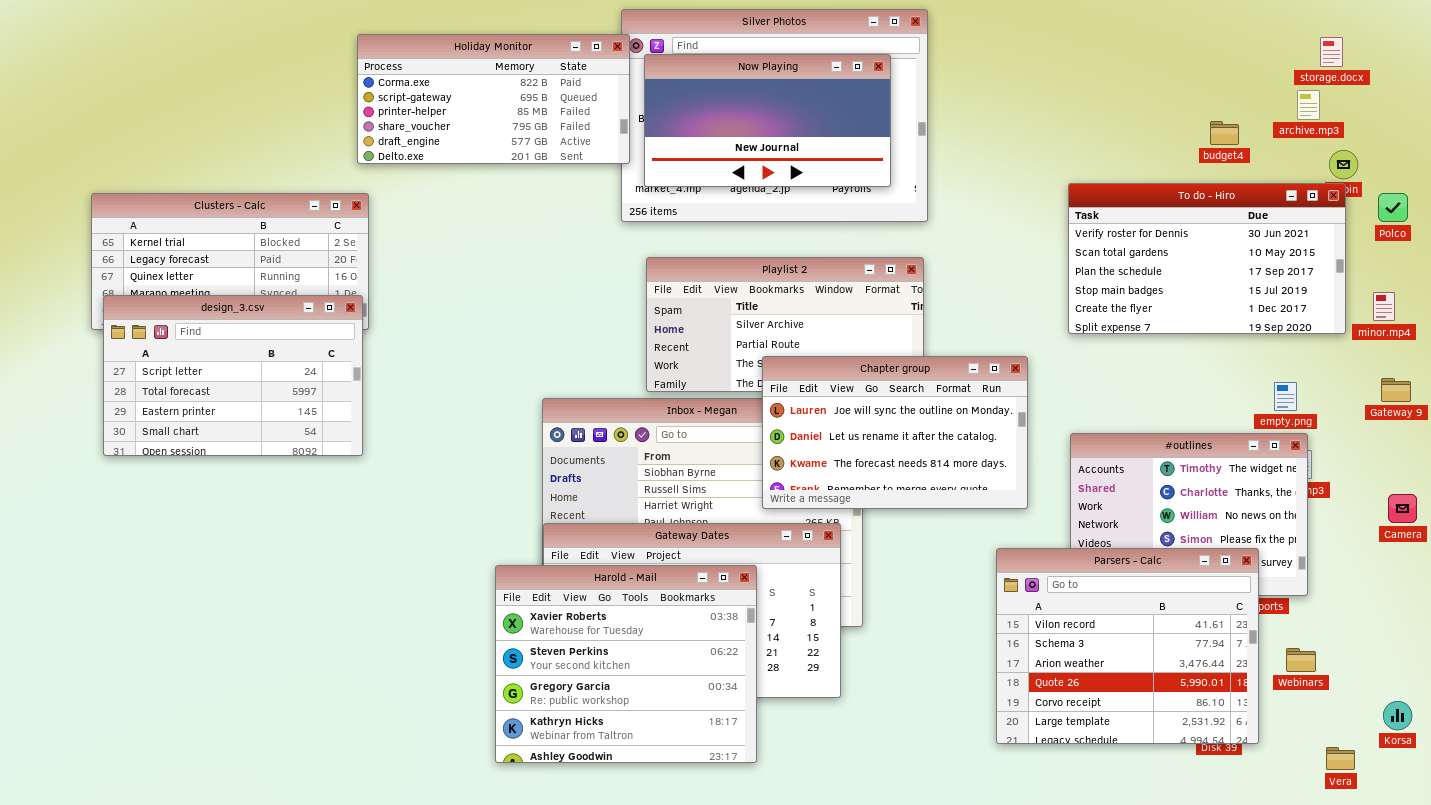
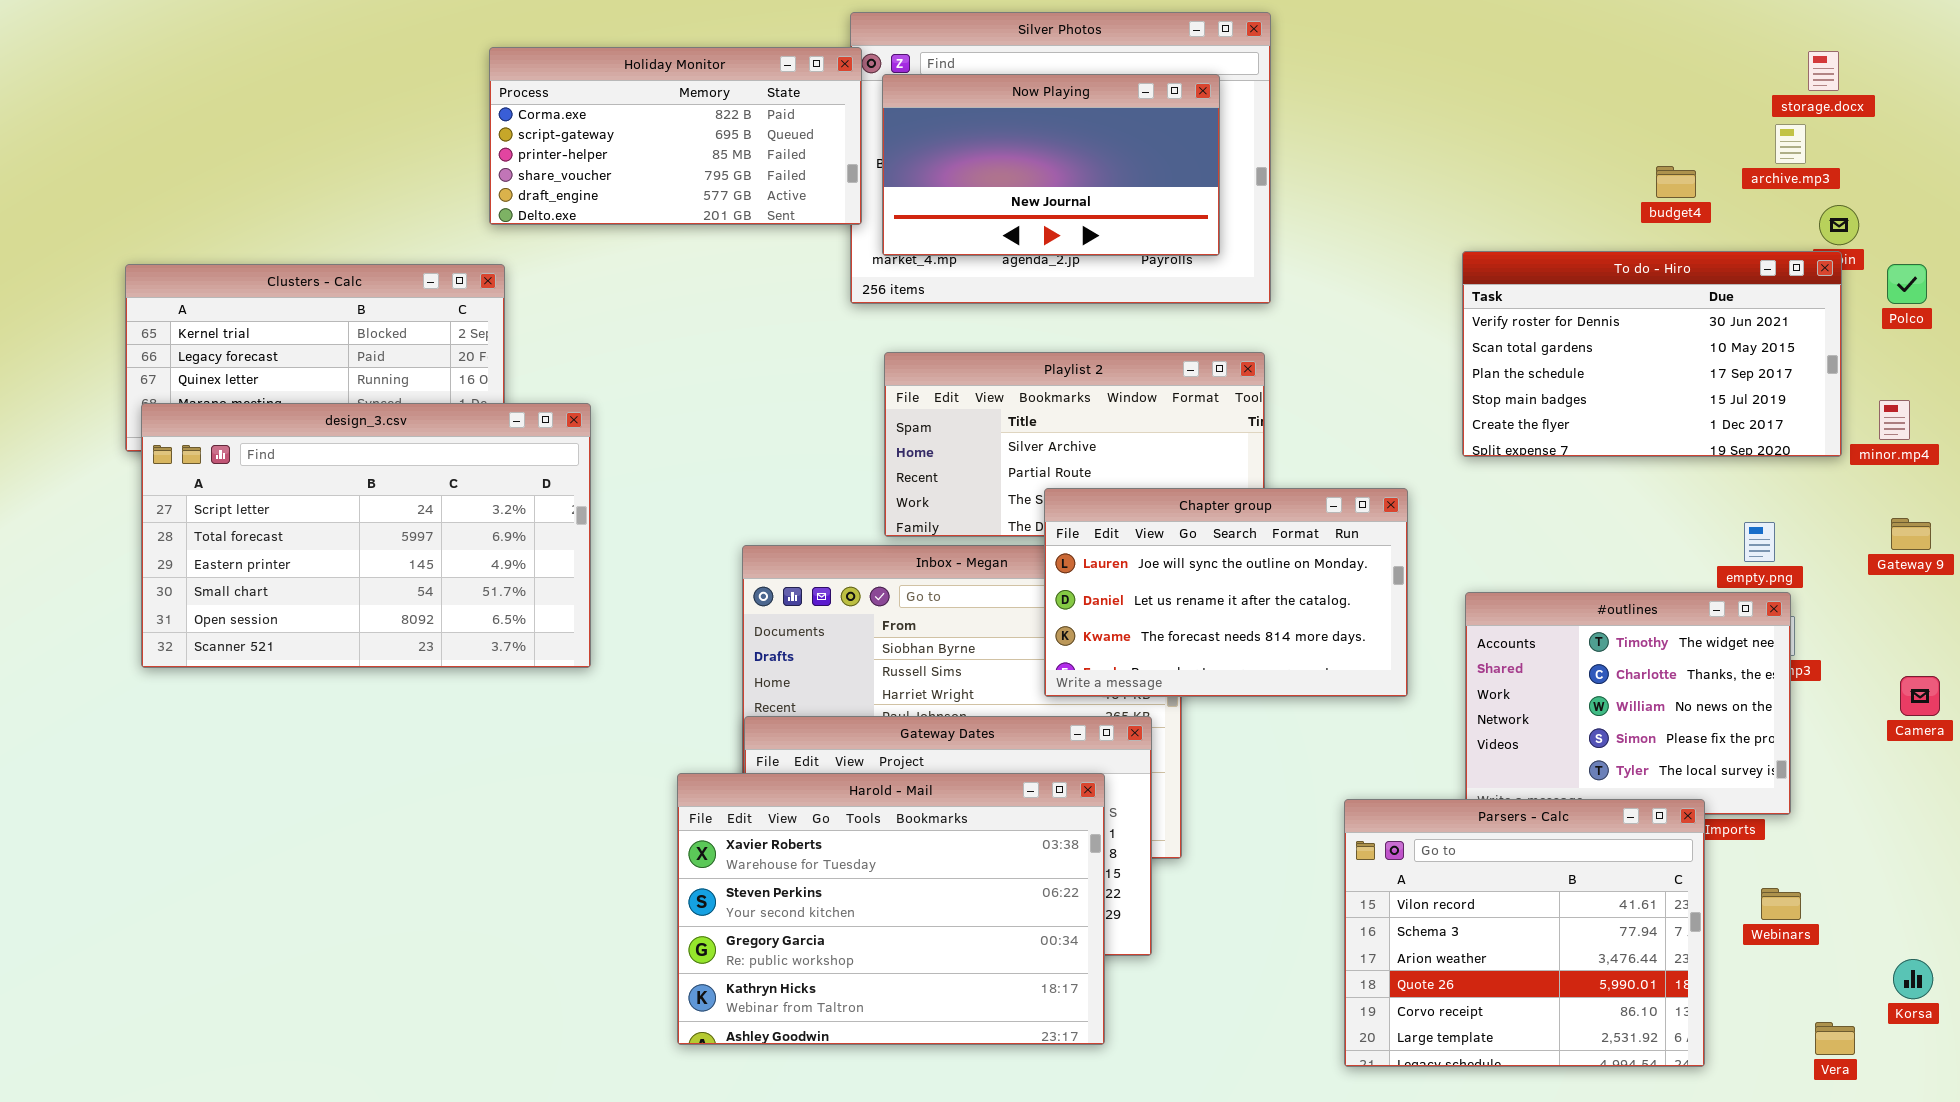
design_3.csv: [103,295,363,456] -> [141,403,591,668], resized
Parsers - Calc: [996,548,1259,744] -> [1344,799,1705,1067], moved
Harold - Mail: [495,565,757,763] -> [677,773,1105,1045], resized

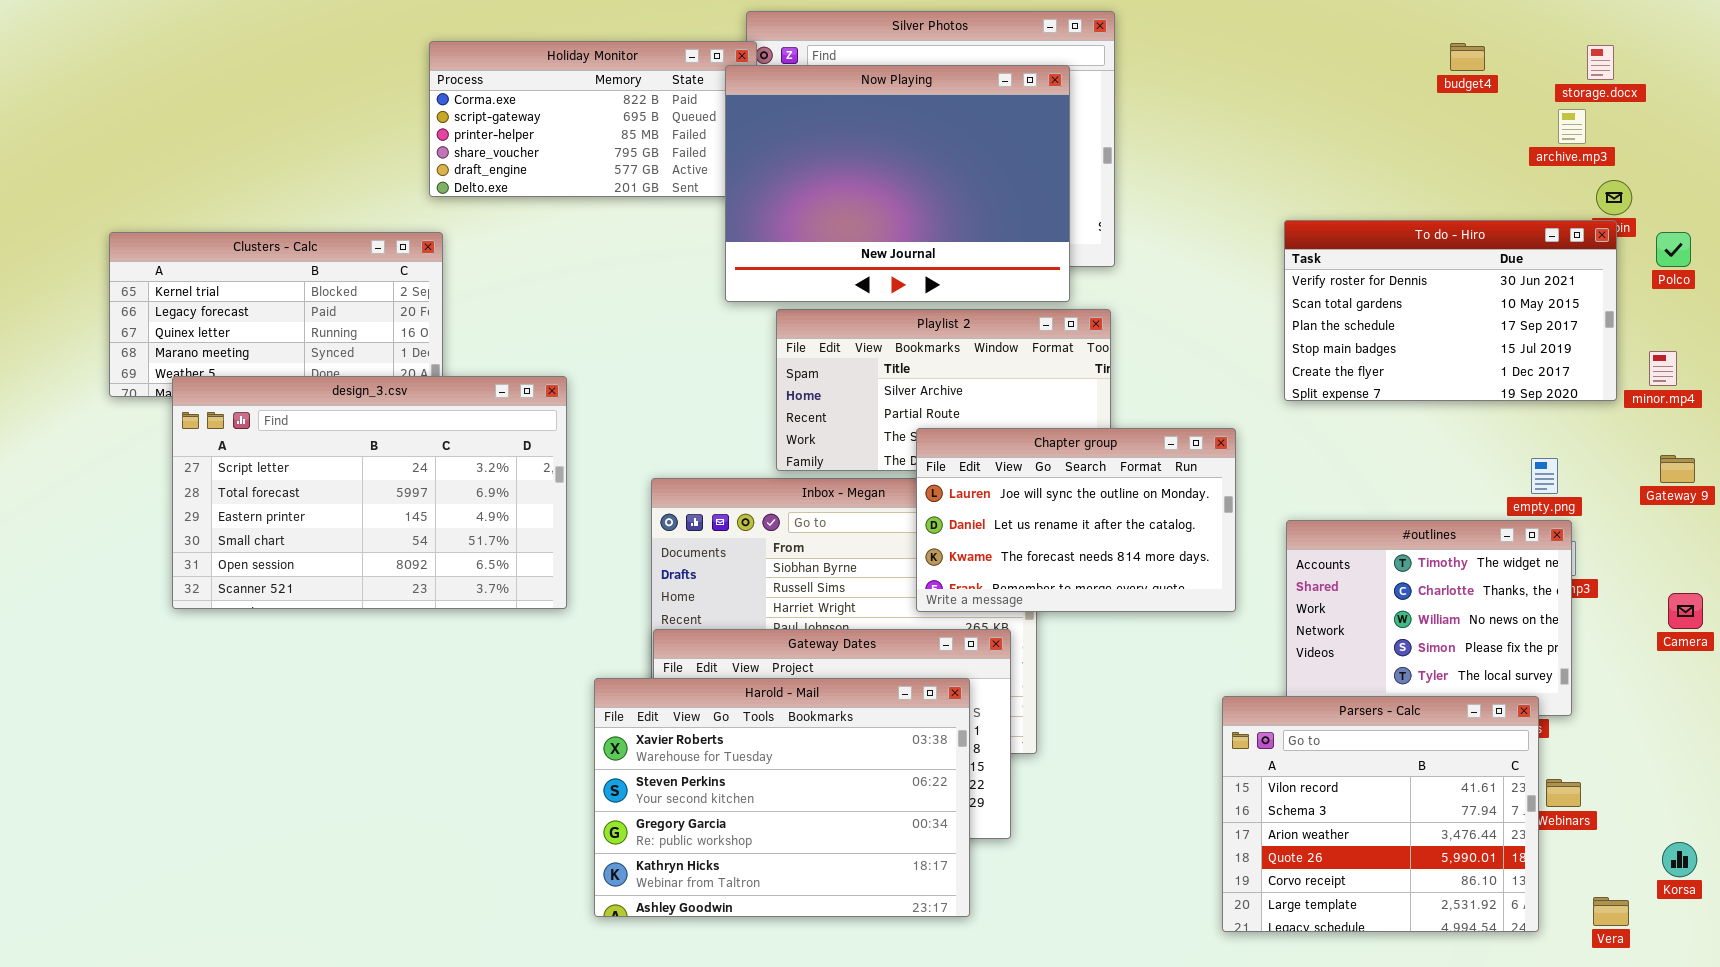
Now Playing: [882,74,1220,256] -> [725,65,1070,302], resized
budget4: [1656,166,1696,198] -> [1450,43,1485,71], moved
design_3.csv: [141,403,591,668] -> [172,376,567,609], moved
Parsers - Calc: [1344,799,1705,1067] -> [1222,696,1539,932], moved

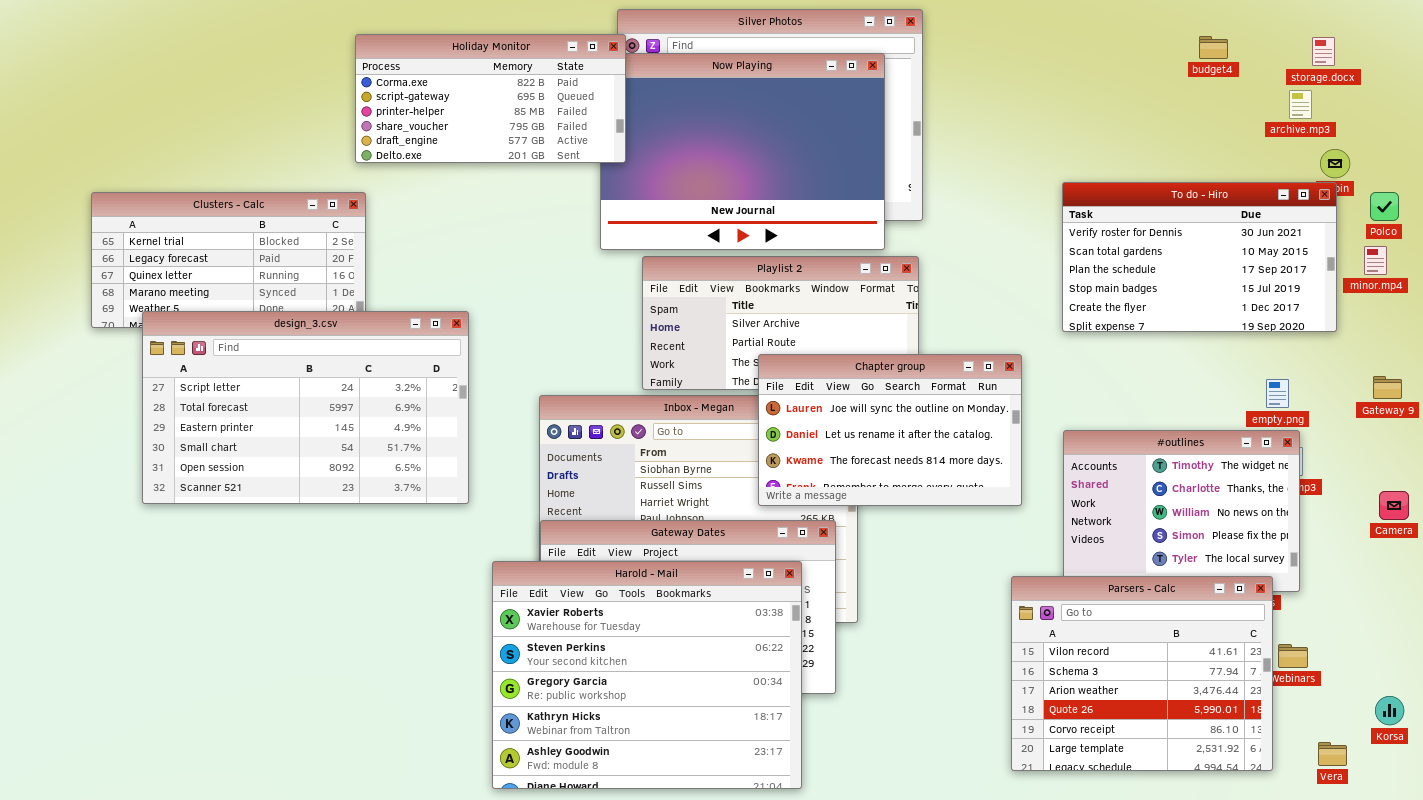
Holiday Monitor: [429,41,757,197] -> [355,34,626,163], raised
minor.mp4: [1649,351,1677,386] -> [1364,246,1387,275], moved
Harold - Mail: [594,678,970,917] -> [492,561,802,789], resized

